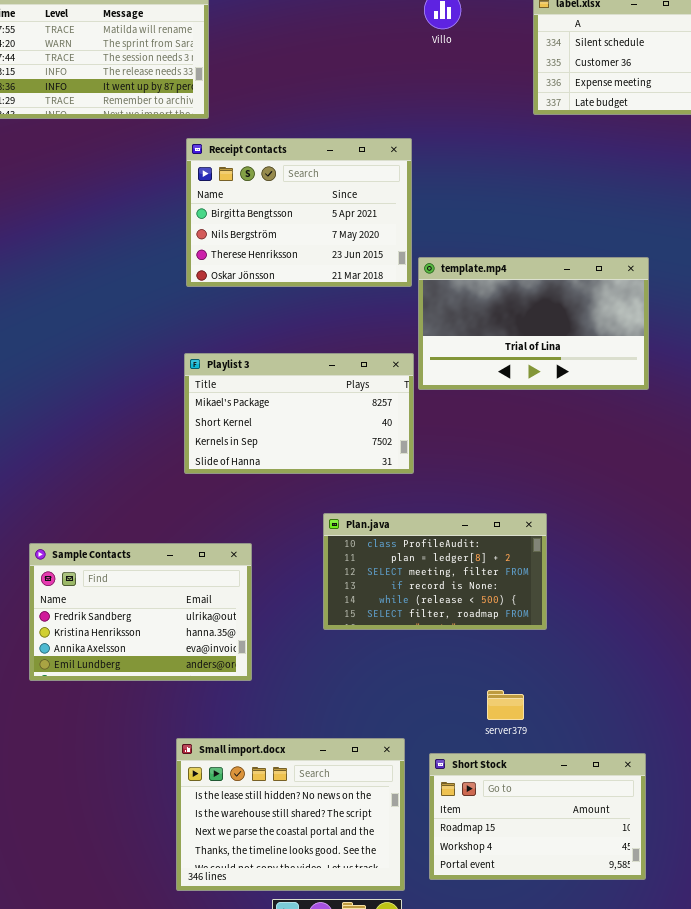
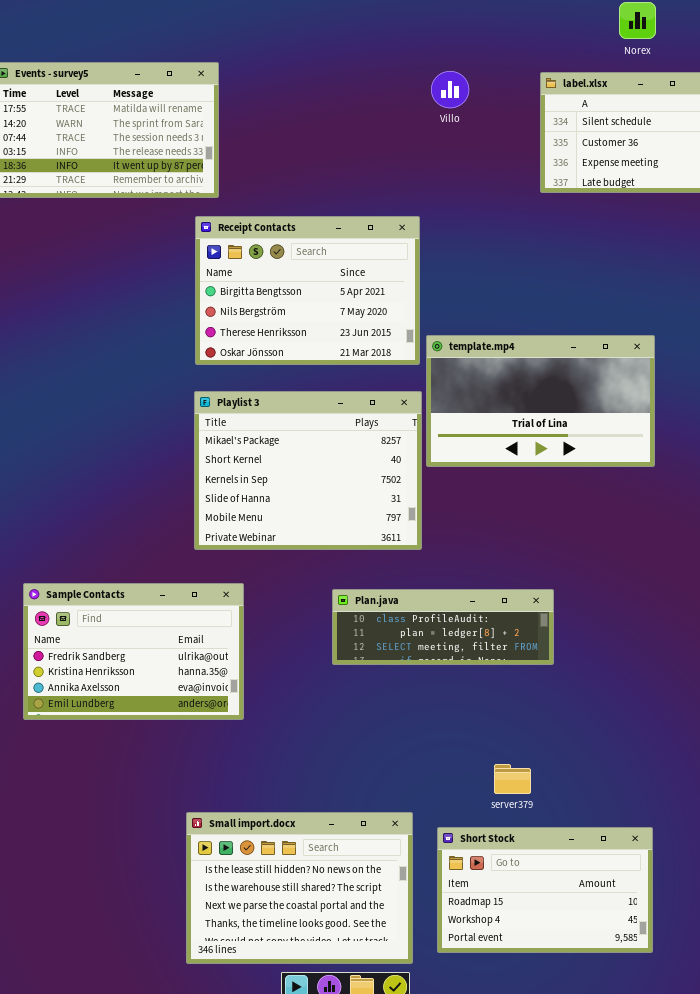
Playlist 3: [184,353,414,474] -> [194,391,422,550], resized
Plan.java: [323,513,547,630] -> [332,589,554,665], resized
Sample Contacts: [29,543,252,681] -> [23,583,244,720], moved

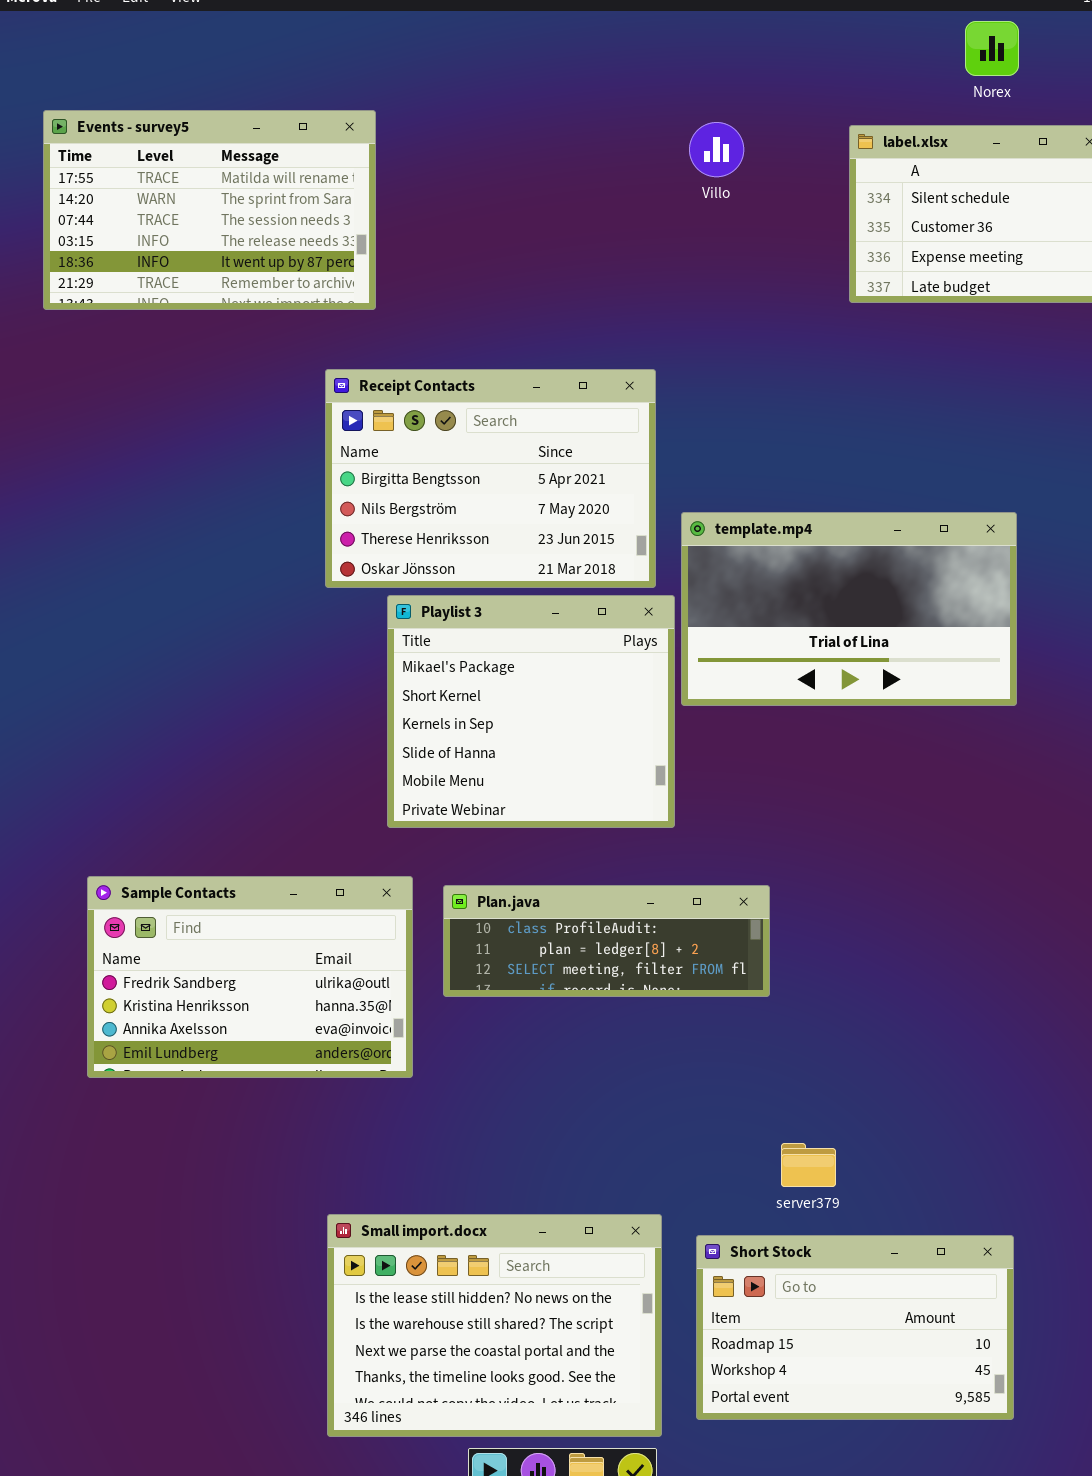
Receipt Contacts: [195,216,420,365] -> [325,369,656,588], moved
Playlist 3: [194,391,422,550] -> [387,595,675,828], resized
Plan.java: [332,589,554,665] -> [443,885,770,997], moved

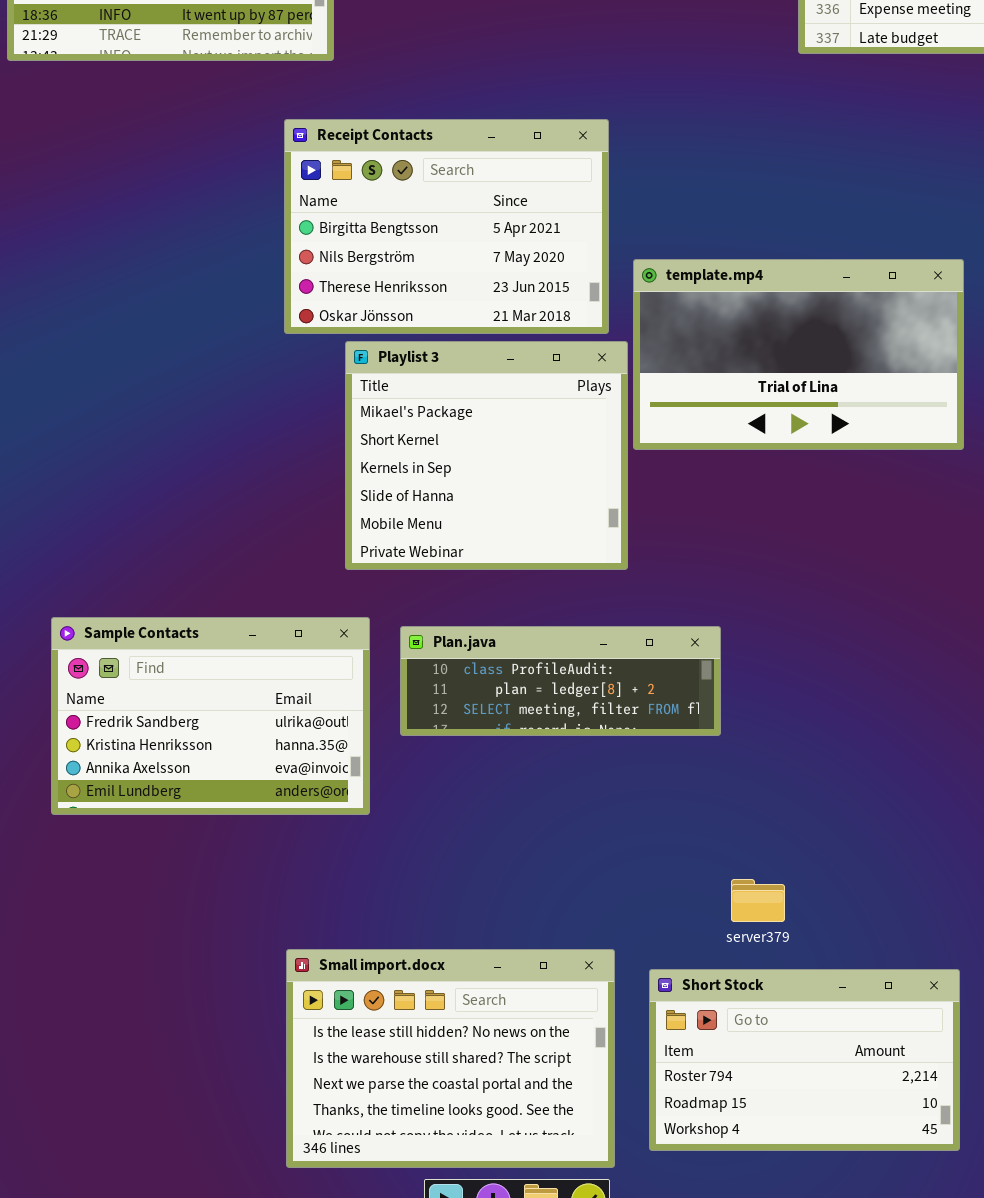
Short Stock: [696,1235,1014,1420] -> [649,969,960,1151], scrolled up 1 row

